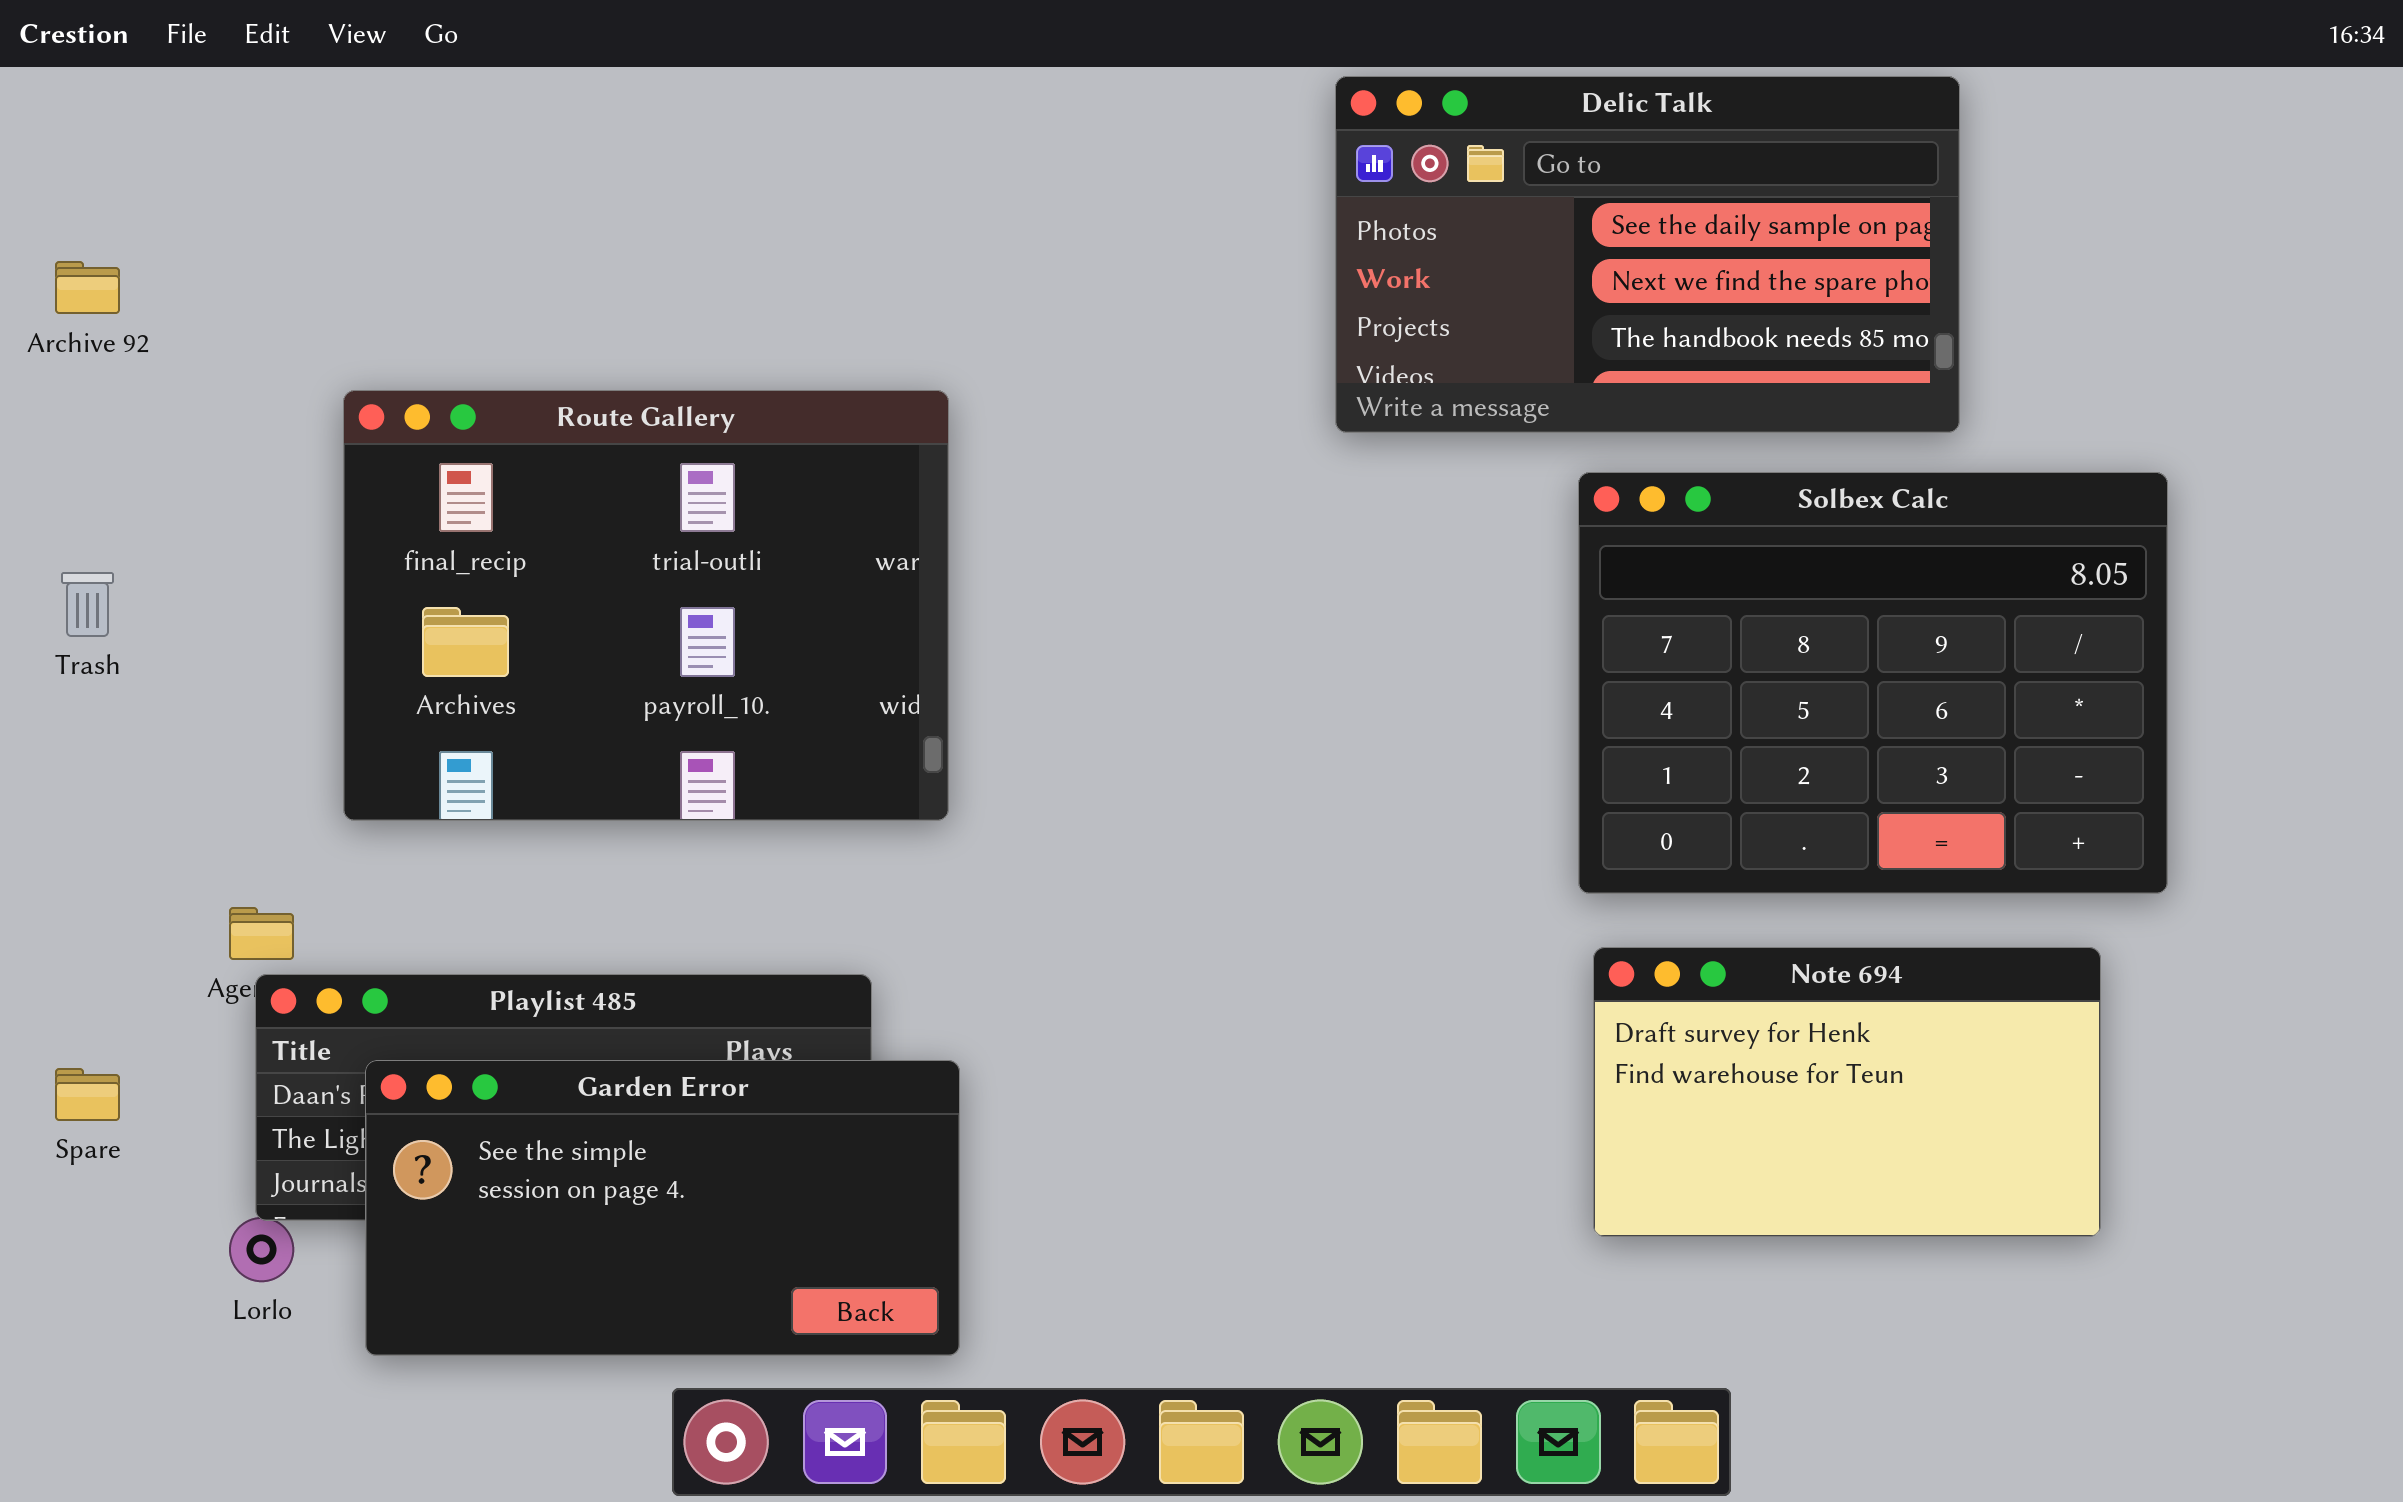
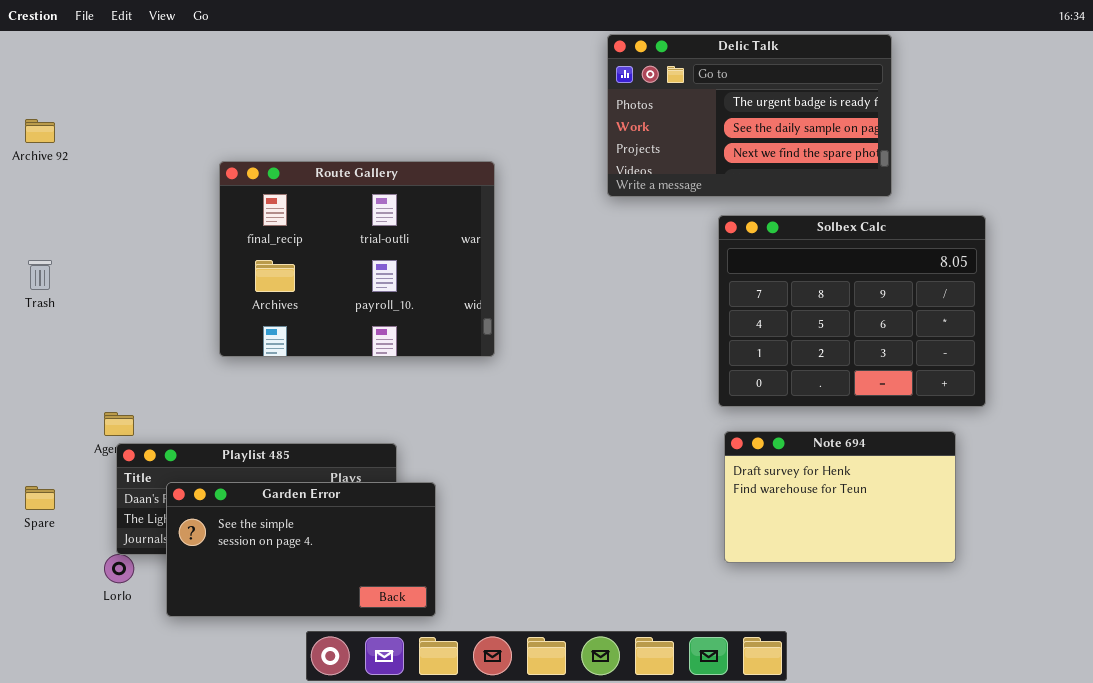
Delic Talk: [1335,76,1960,433] -> [607,34,892,197], scrolled up 1 row
Route Gallery: [343,390,949,821] -> [219,161,495,357], moved

